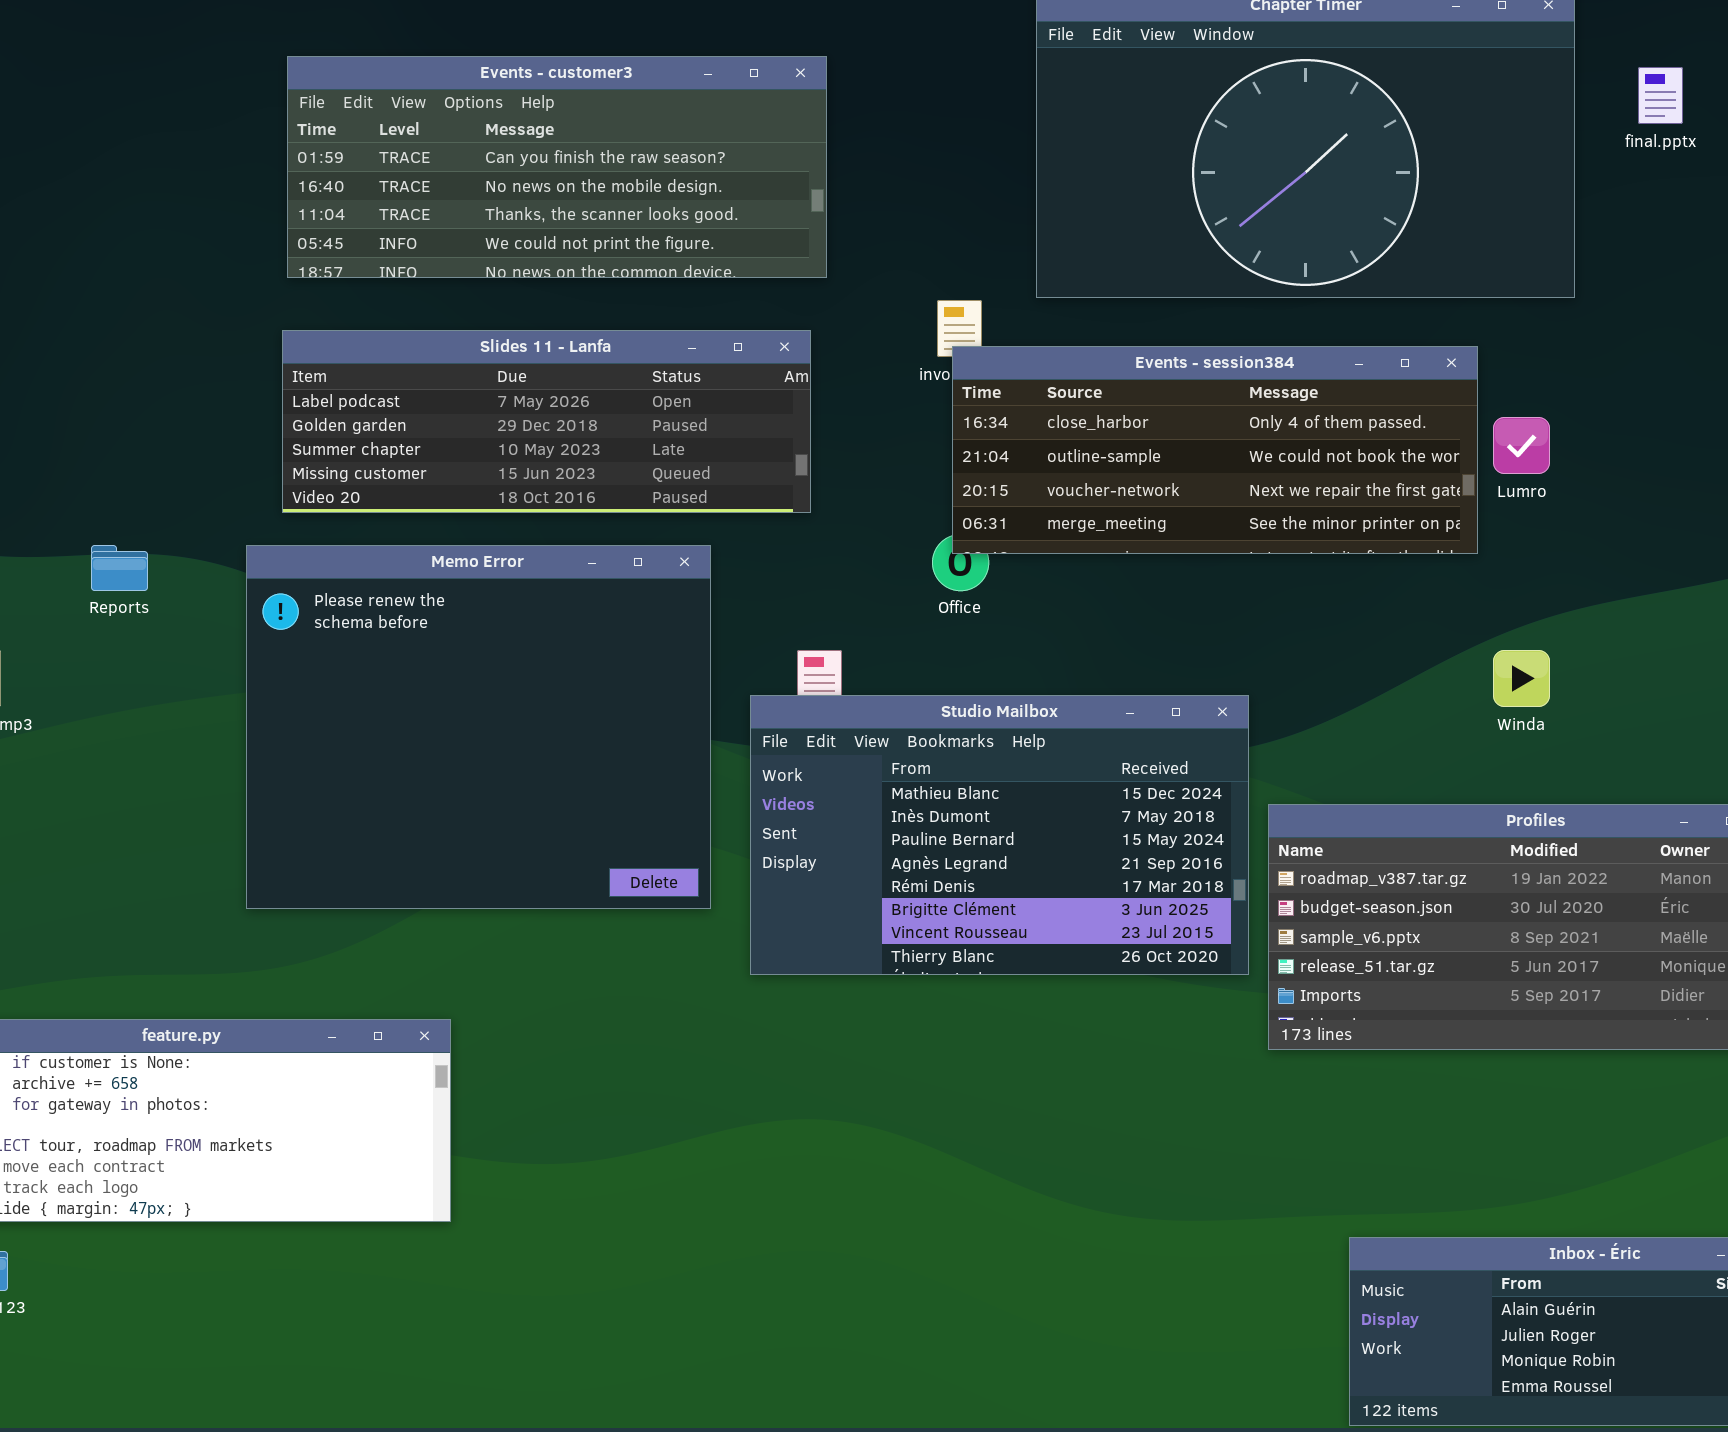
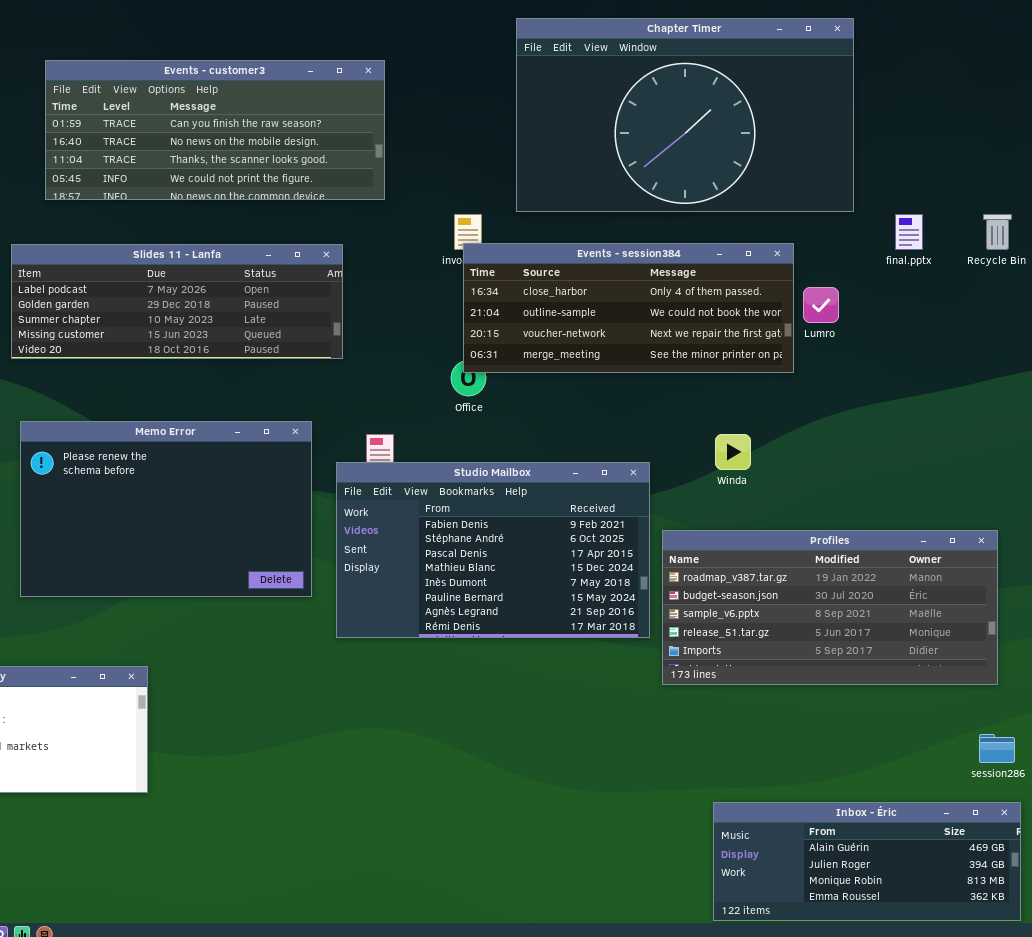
final.pptx: [1638,67,1683,124] -> [895,214,923,250], moved
Slides 11 - Lanfa: [282,330,811,513] -> [11,244,343,359], moved
Memo Error: [246,545,711,909] -> [20,421,312,597], resized
Winda: [1493,650,1550,707] -> [715,434,751,470], moved
Studio Mailbox: [750,695,1249,975] -> [336,462,650,638], scrolled up 3 rows

